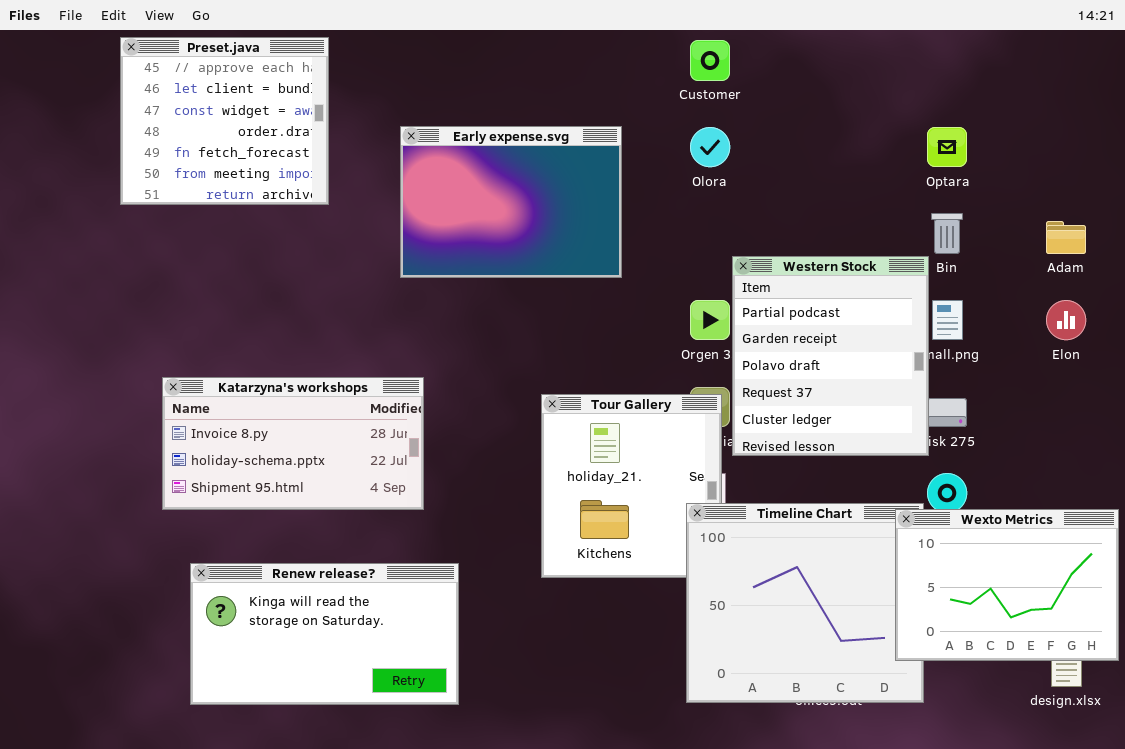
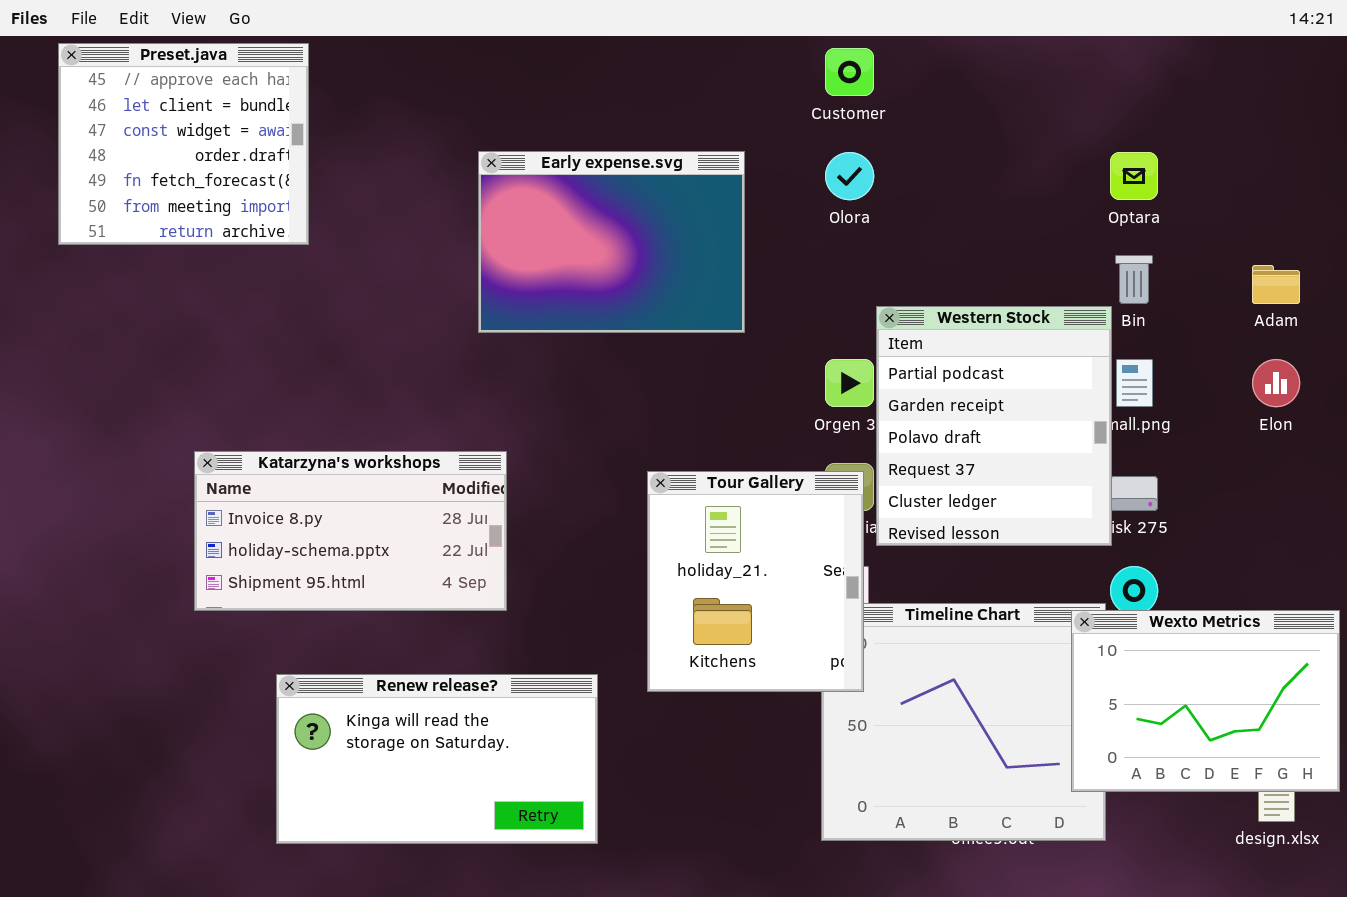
Preset.java: [120,37,329,205] -> [58,43,309,245], moved
Tour Gallery: [541,394,722,578] -> [647,471,864,692], raised
Renew release?: [190,563,459,705] -> [276,674,598,844], moved

